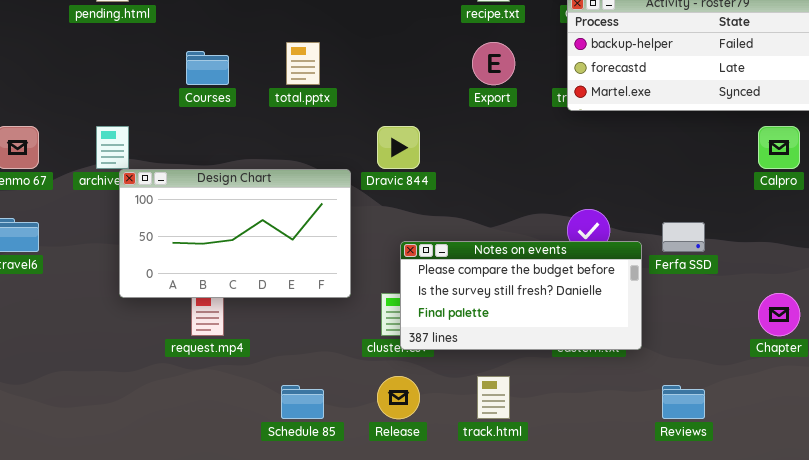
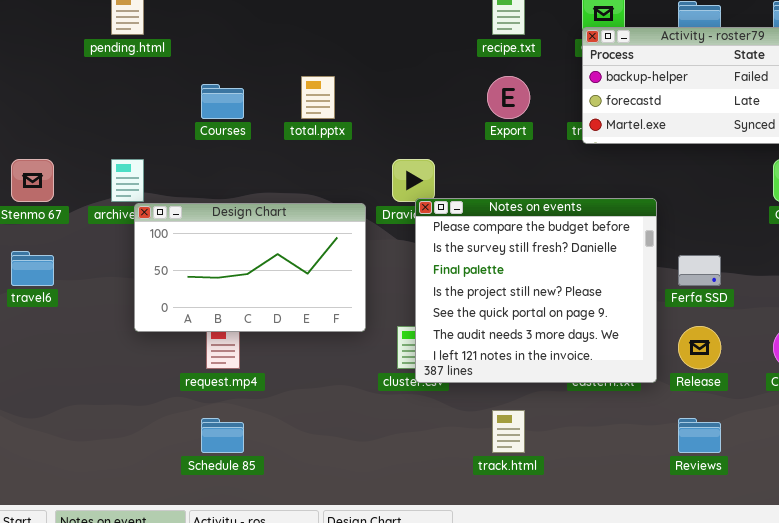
Notes on events: [400,241,642,350] -> [415,198,657,383], resized
Release: [377,376,420,419] -> [678,326,721,369], moved
Schedule 85: [281,385,324,419] -> [201,418,244,453], moved

